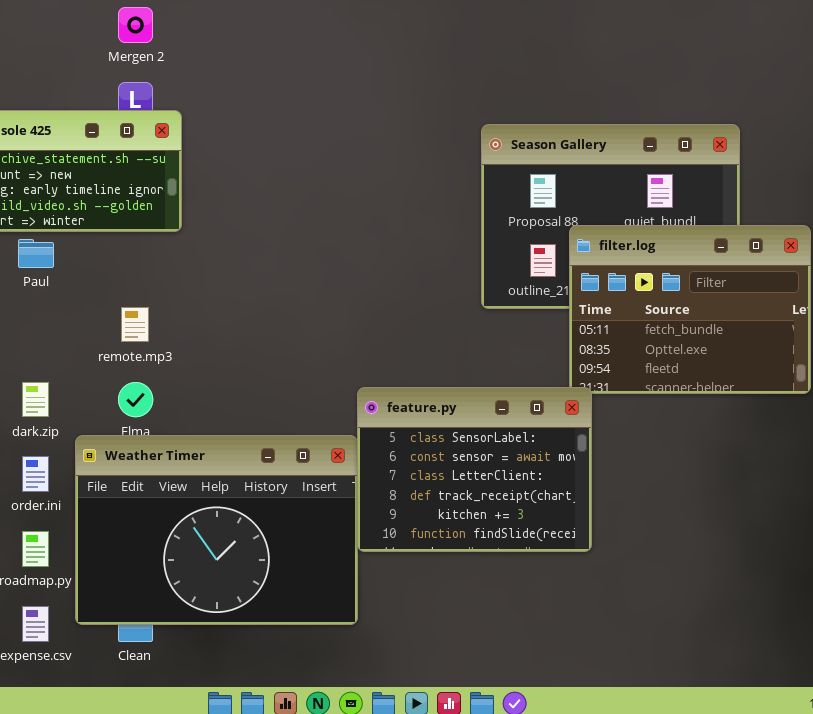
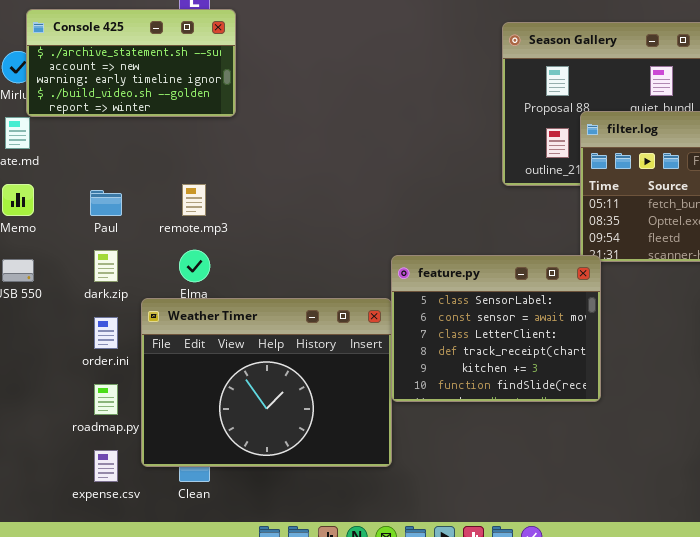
Paul: [18,239,54,268] -> [90,190,122,216], moved

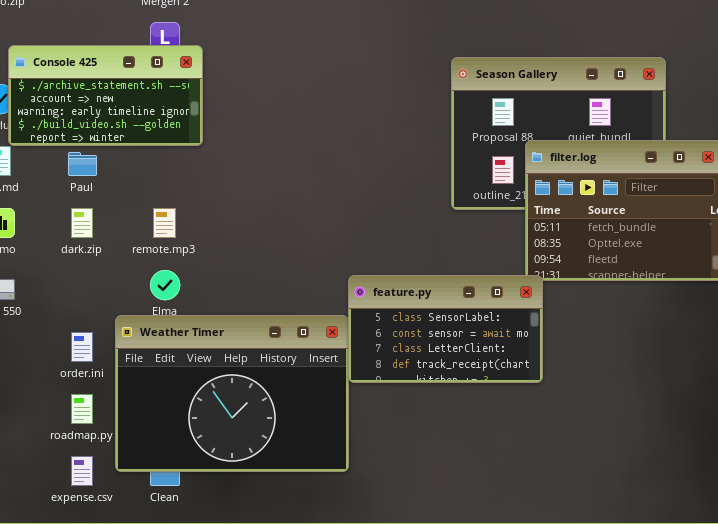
Paul: [90,190,122,216] -> [68,152,97,176], moved
dark.zip: [94,250,118,282] -> [71,208,93,238], moved
feature.py: [391,255,601,402] -> [348,275,543,383], resized

